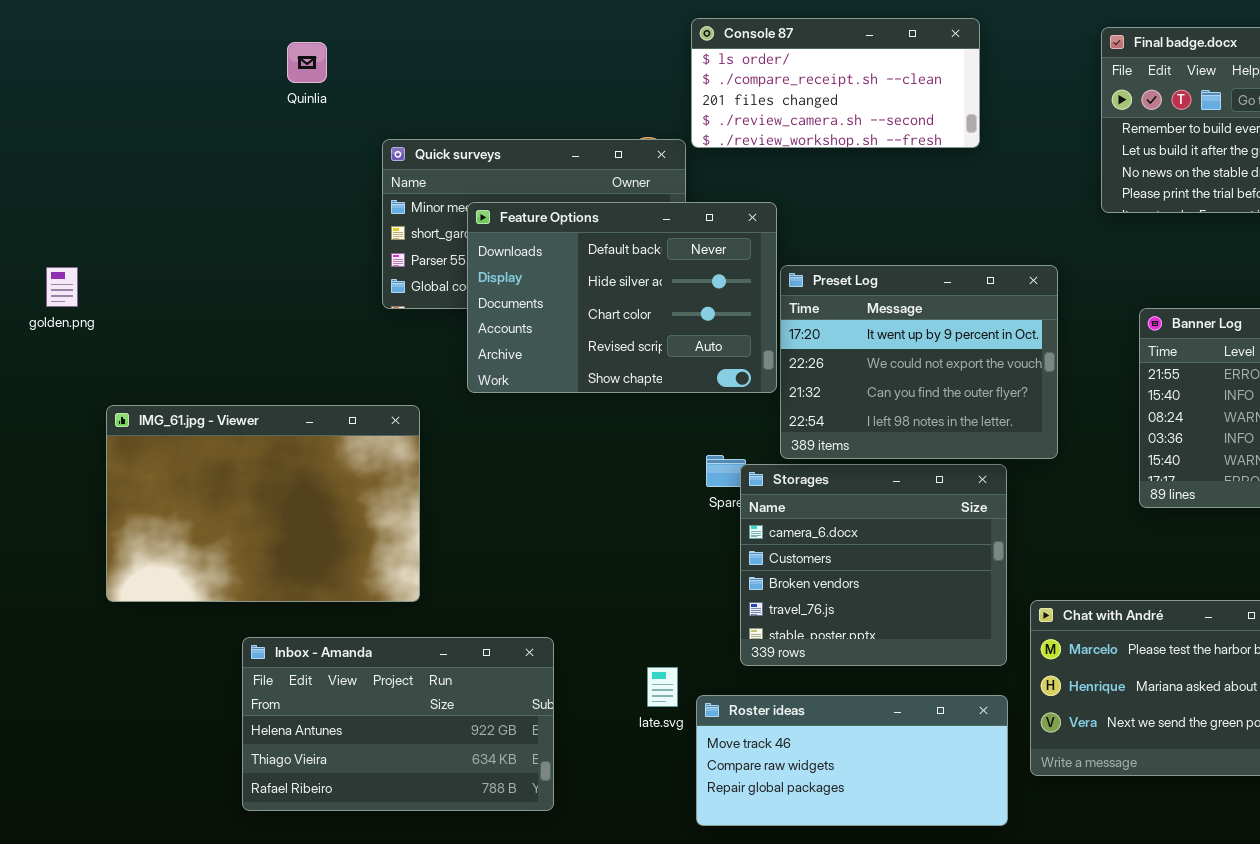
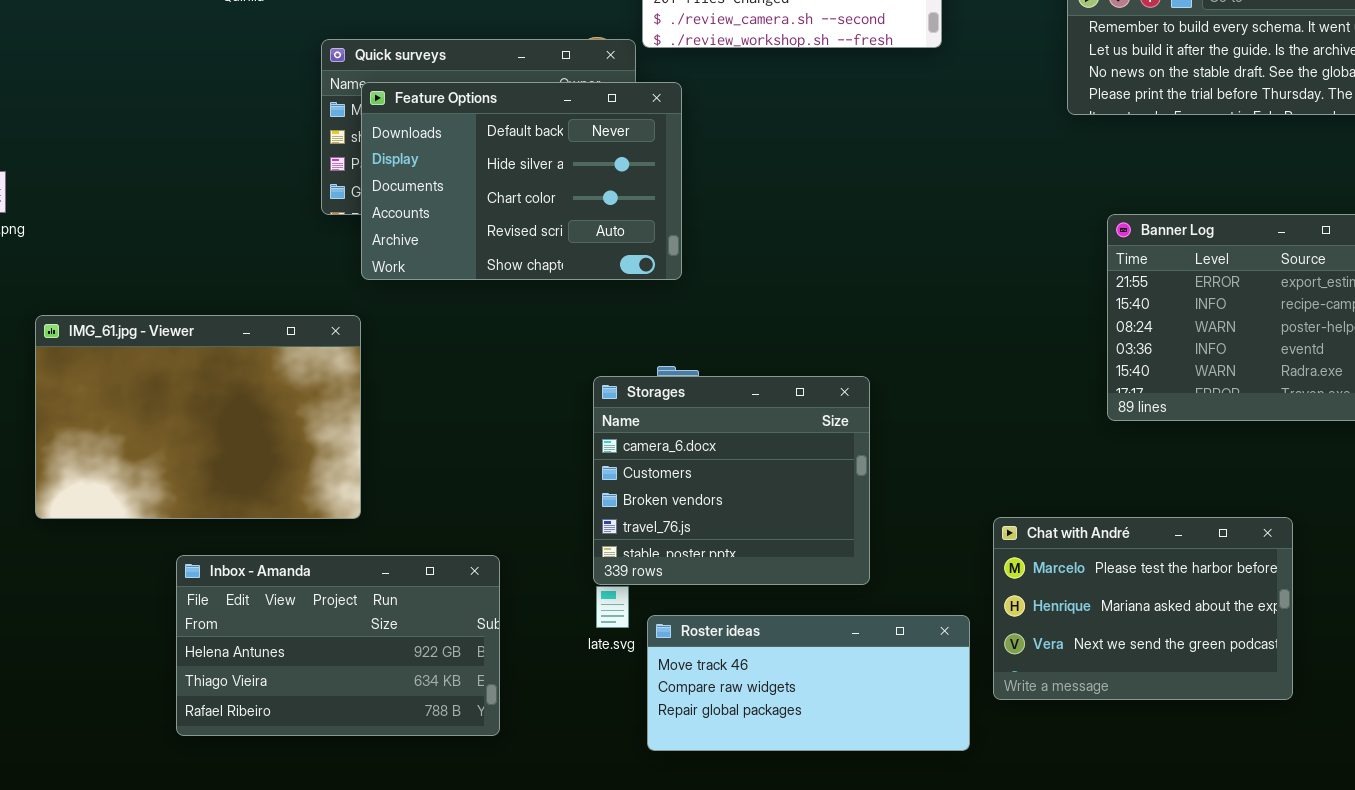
Feature Options: [467,202,777,393] -> [361,82,682,280], moved
Preset Log: [780,265,1058,459] -> none, closed
Storages: [740,464,1007,666] -> [593,376,870,585], moved

